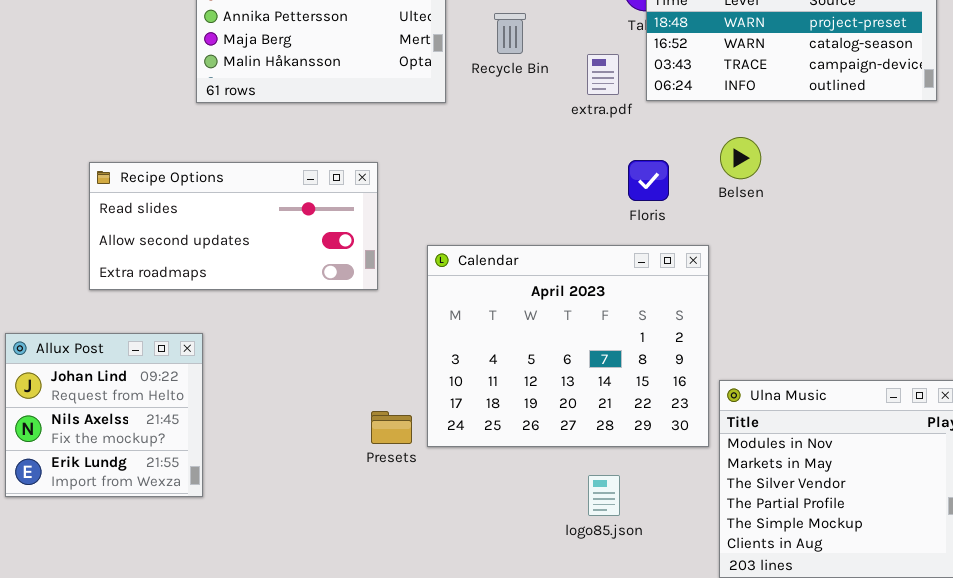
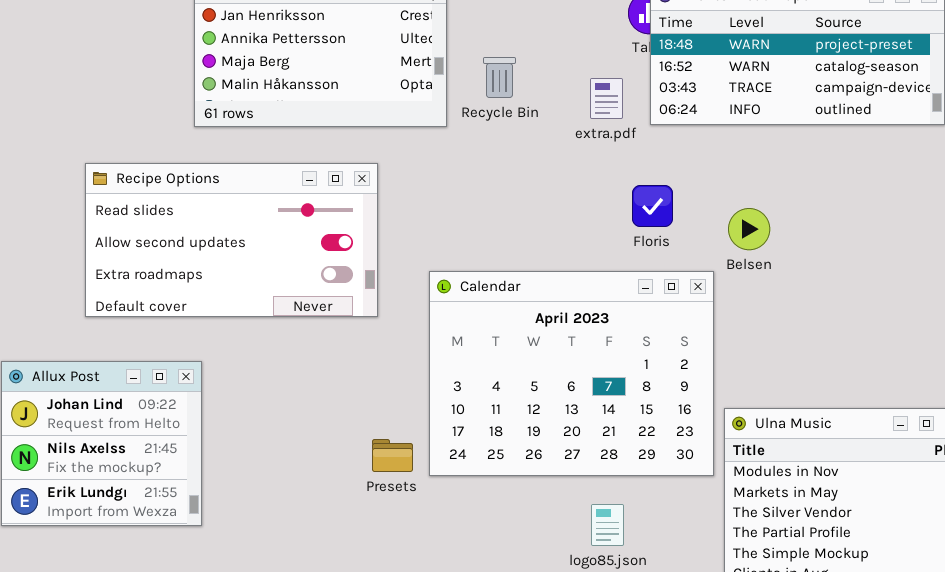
Recycle Bin: [494,13,526,54] -> [483,57,516,98], moved
Belsen: [720,137,761,179] -> [728,208,770,250], moved
Recipe Options: [89,162,378,290] -> [85,163,378,317], resized

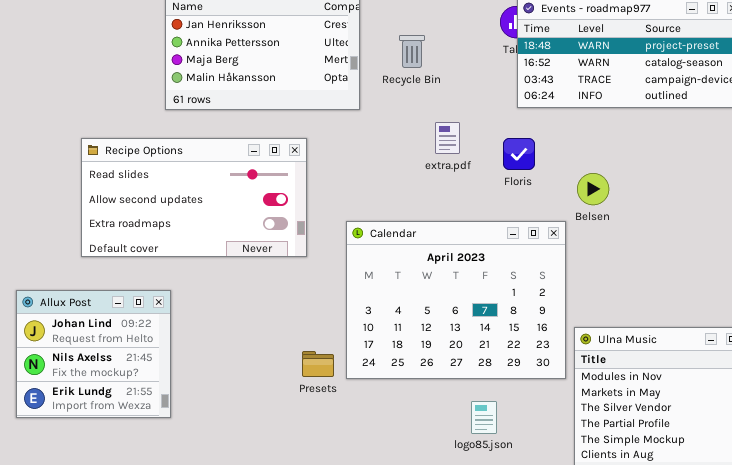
Recycle Bin: [483,57,516,98] -> [399,35,425,68], moved
extra.pdf: [590,78,623,119] -> [435,122,460,154], moved
Floris: [632,185,673,227] -> [503,138,535,170], moved

